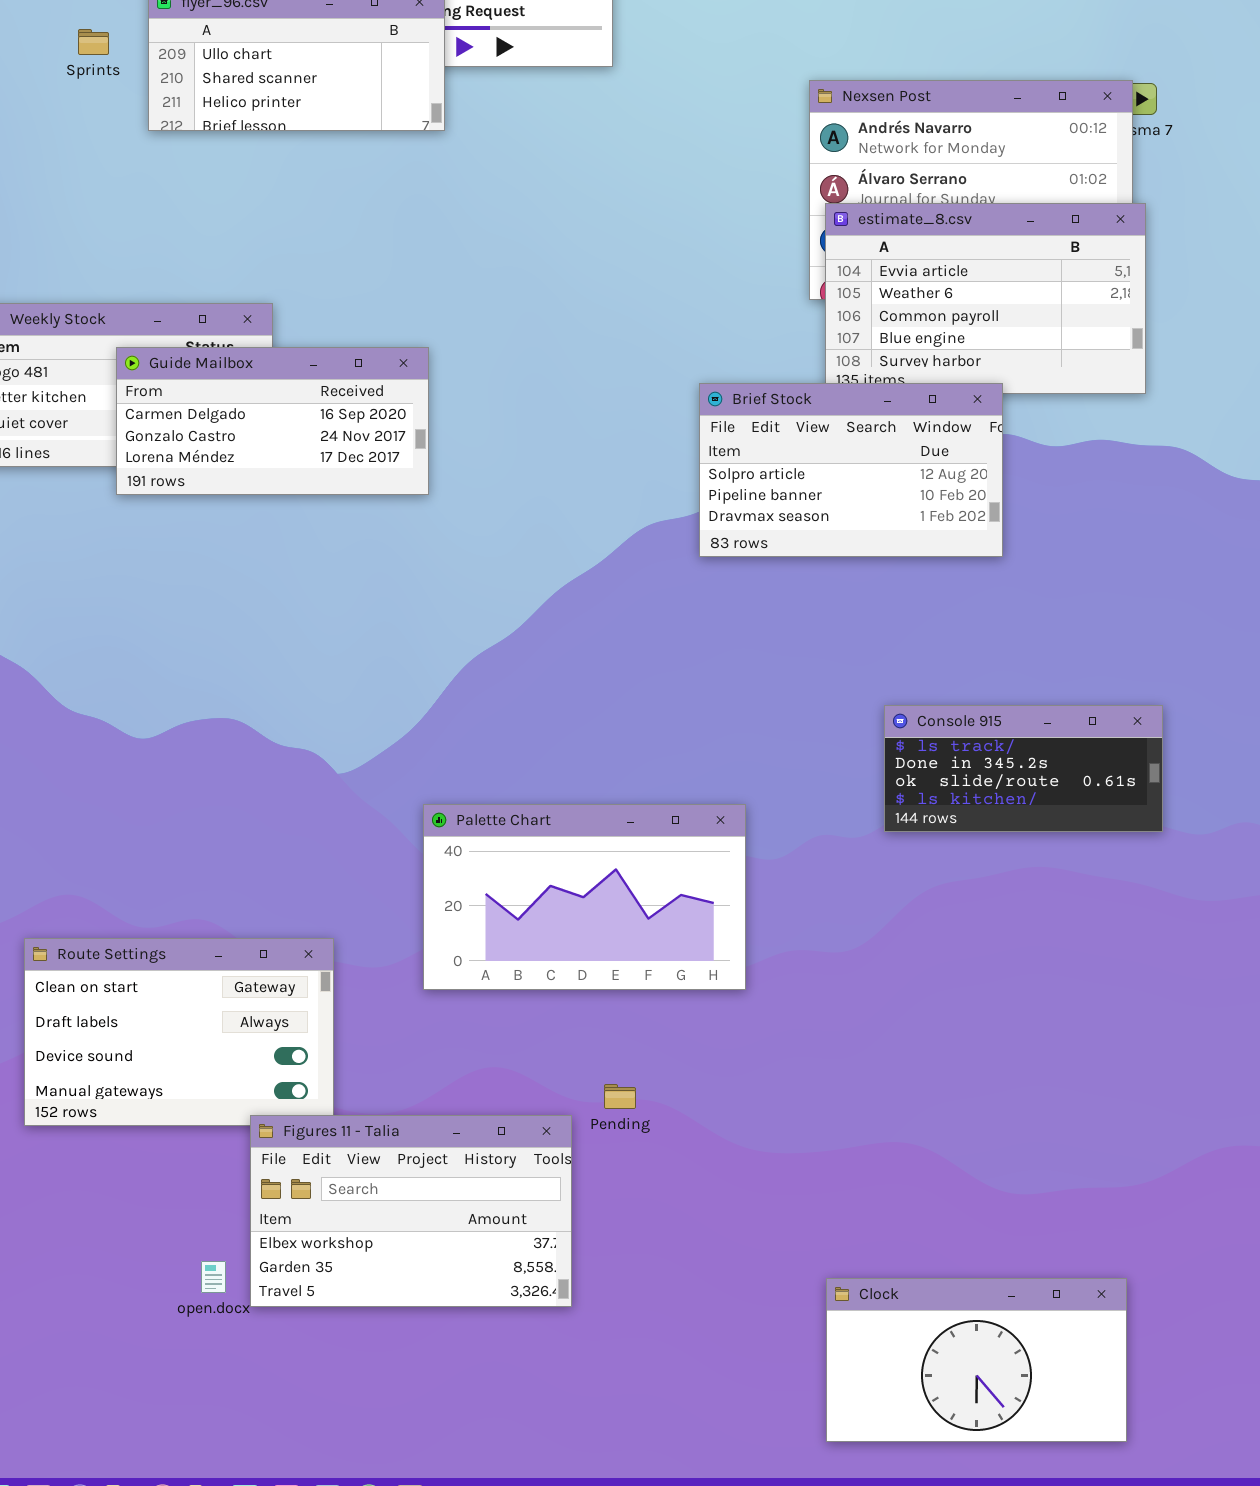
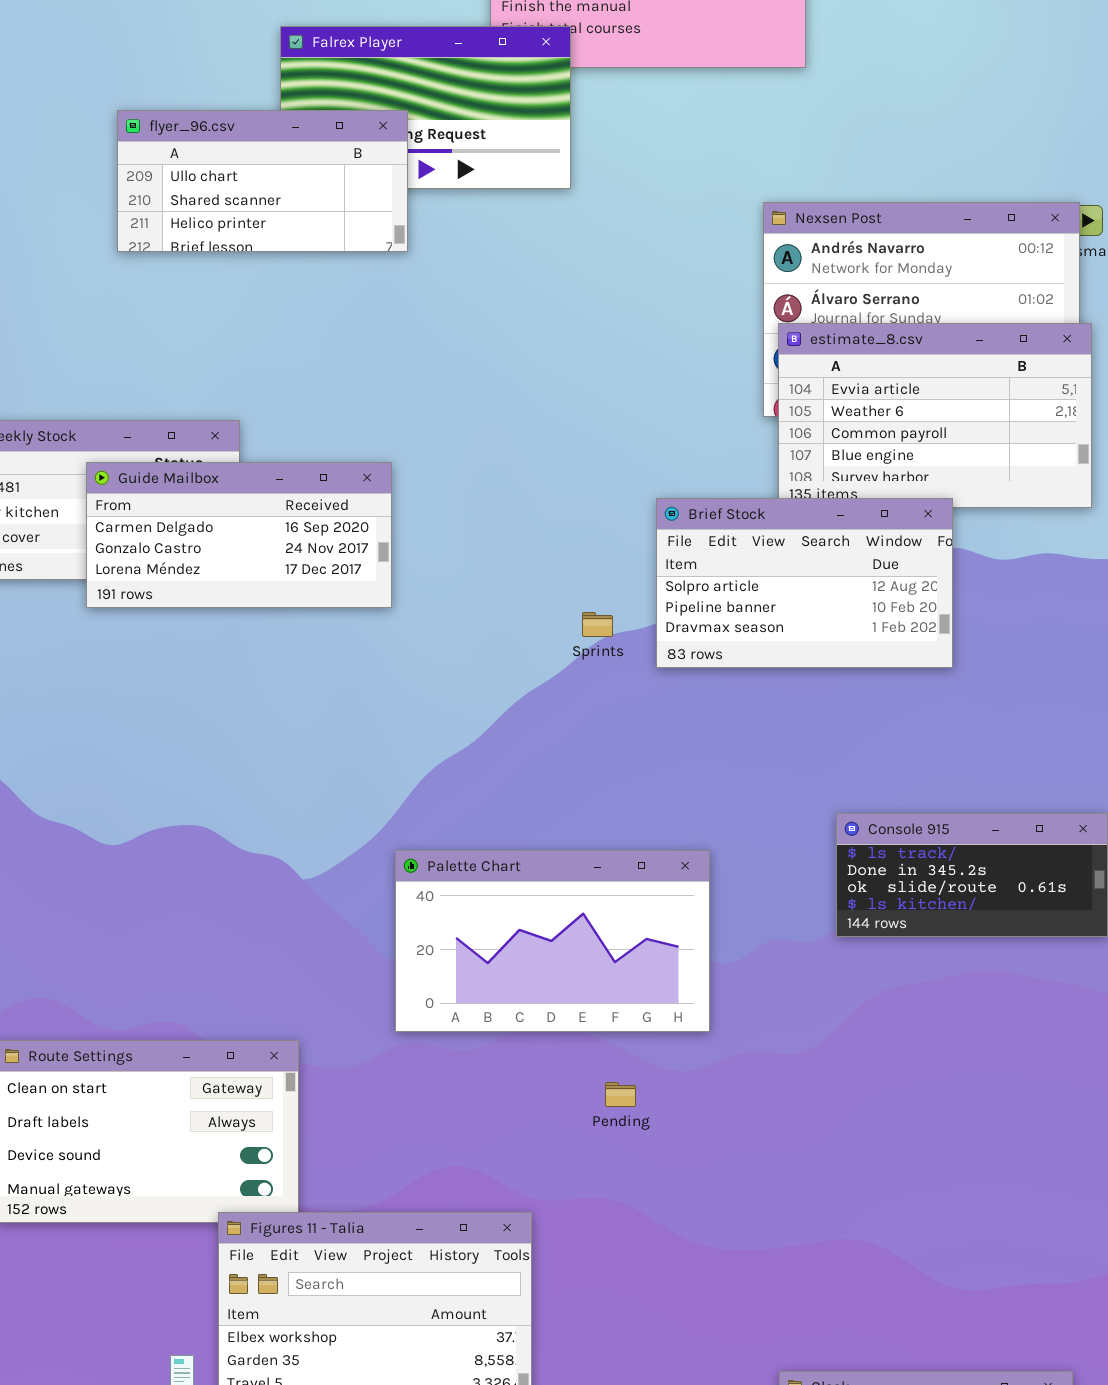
Sprints: [78,29,109,55] -> [582,612,613,637], moved
Palette Chart: [423,804,746,990] -> [395,850,710,1032], moved
Pending: [604,1084,636,1109] -> [605,1082,636,1107], moved

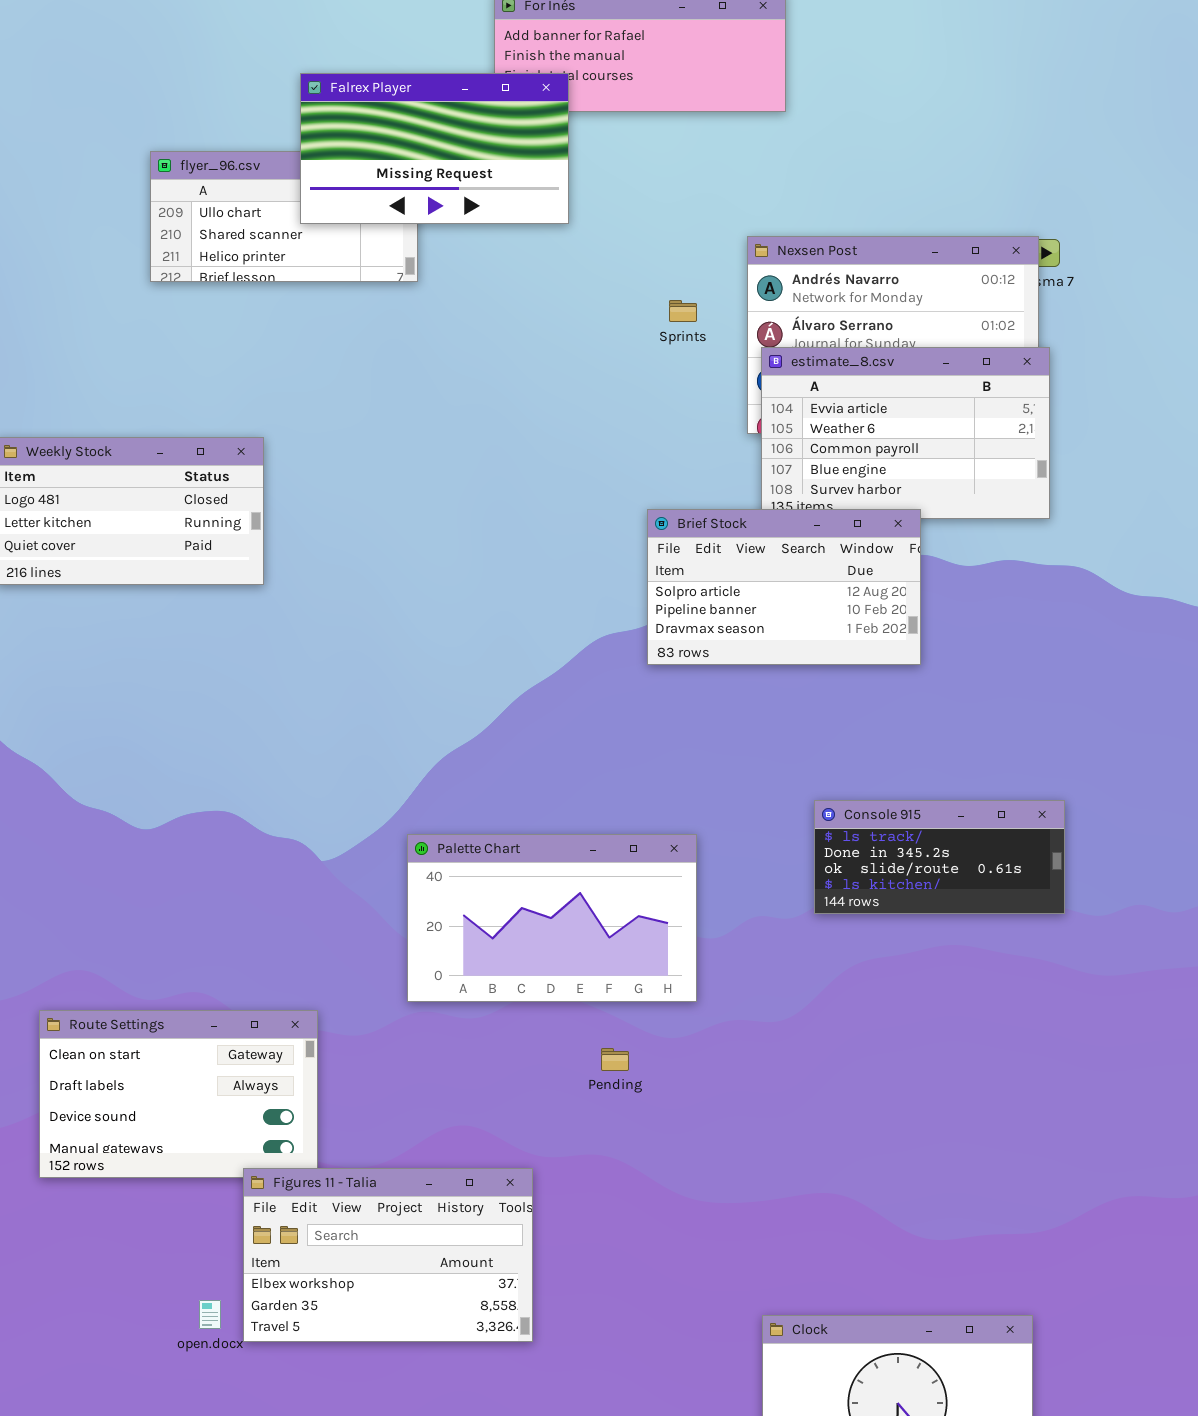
Falrex Player: [280,26,571,189] -> [300,73,569,224], raised
Guide Mailbox: [86,462,392,608] -> none, closed
Sprints: [582,612,613,637] -> [669,300,697,322], moved

